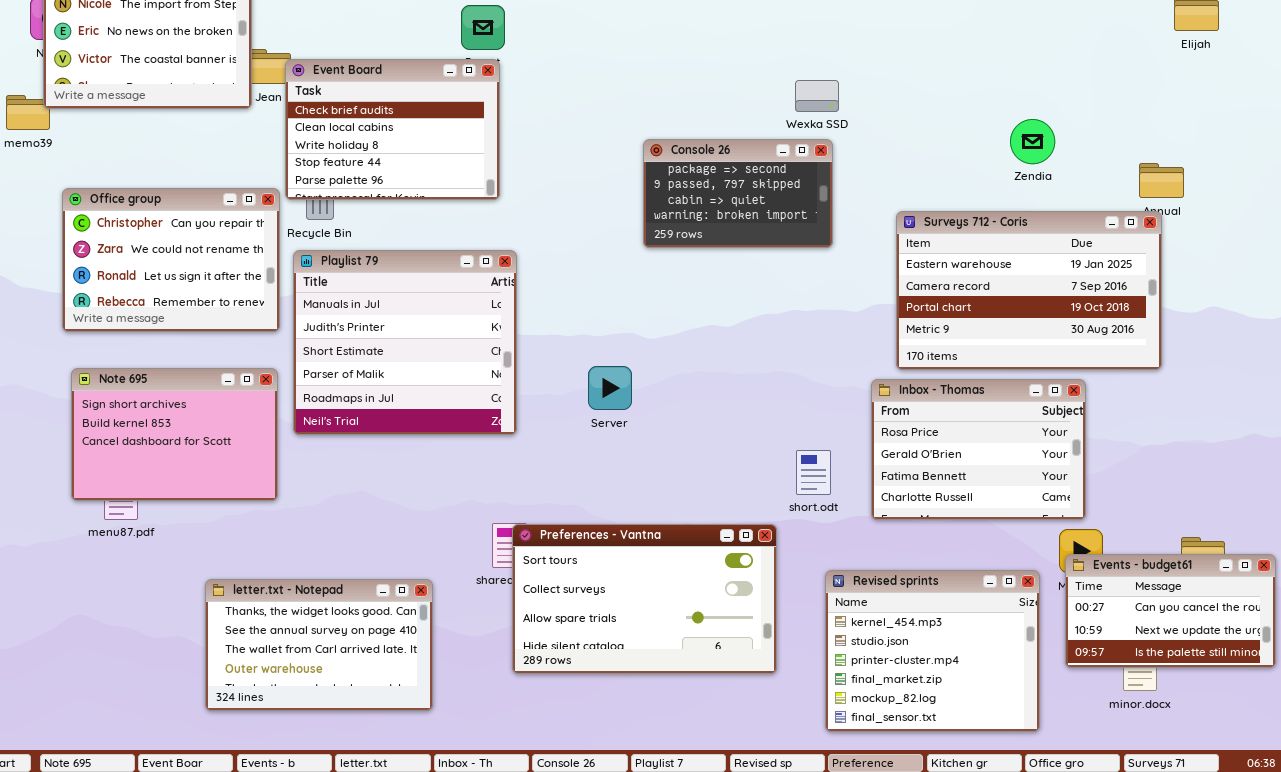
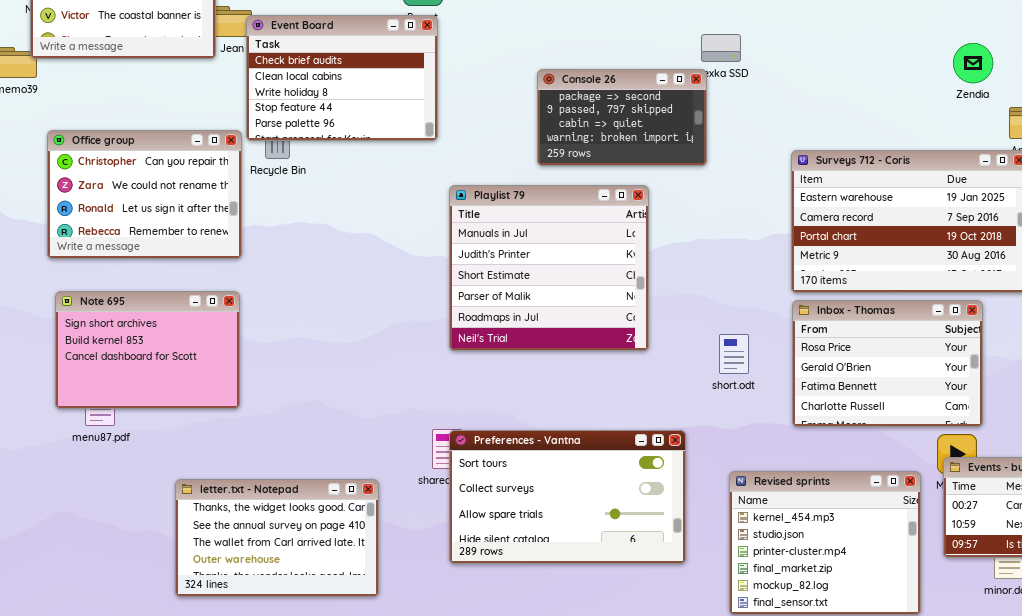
Zendia: [1010,119,1055,164] -> [953,43,993,83], moved
Console 26: [643,139,833,248] -> [537,69,707,166], moved
Playlist 79: [293,250,517,435] -> [449,185,649,351], moved
Inbox - Thomas: [871,379,1086,520] -> [792,300,983,427], moved
short.odt: [796,450,831,495] -> [719,334,749,374], moved

